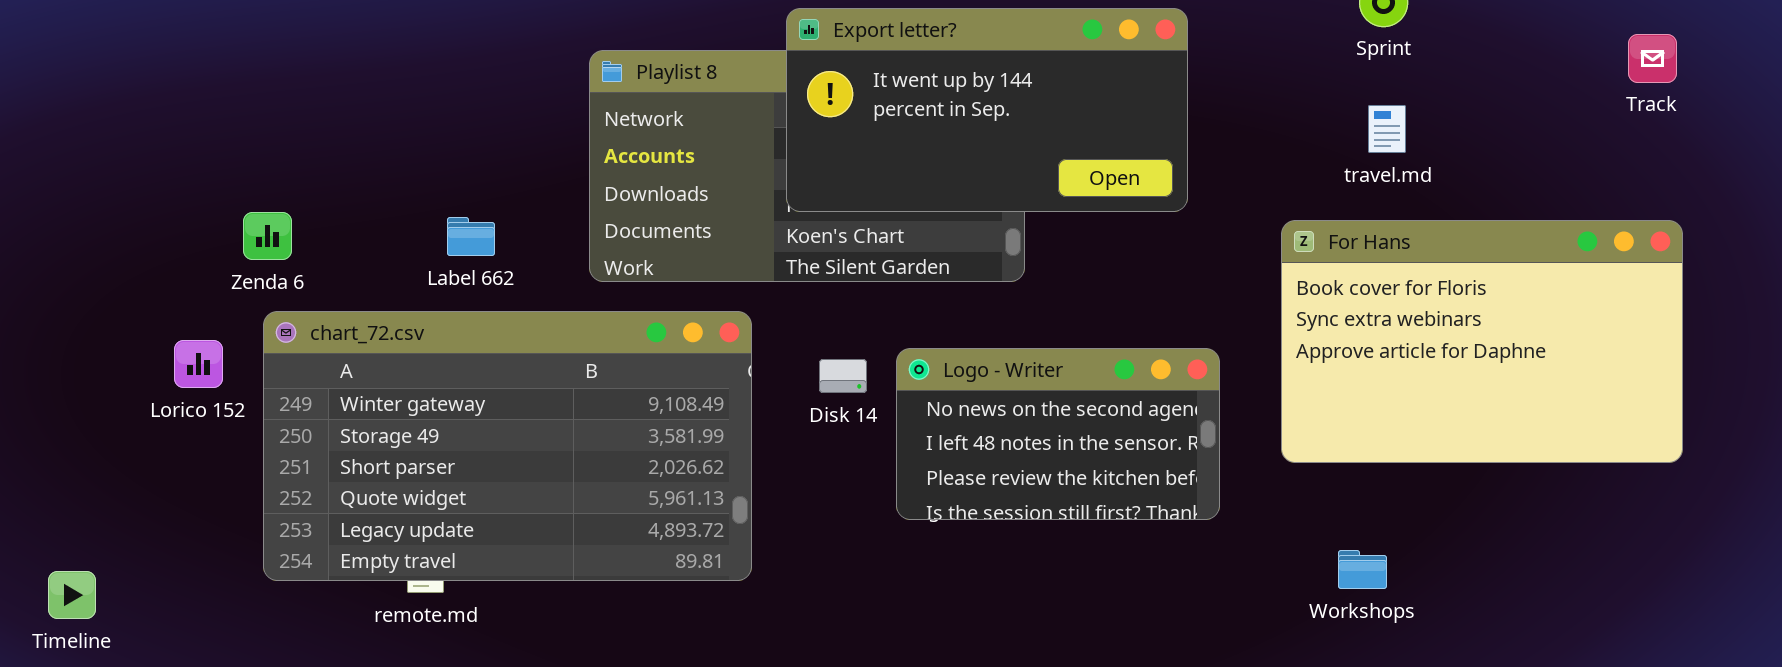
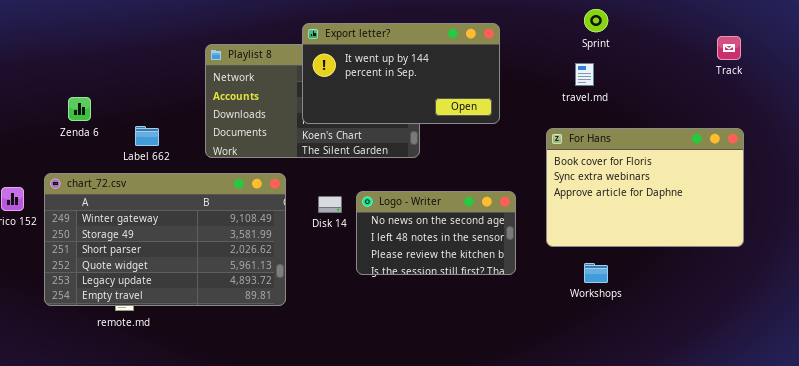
travel.md: [1368,105,1406,153] -> [575,63,594,86], moved
Zenda 6: [243,212,292,260] -> [68,97,91,121], moved
Workshops: [1338,550,1387,589] -> [584,263,608,283], moved

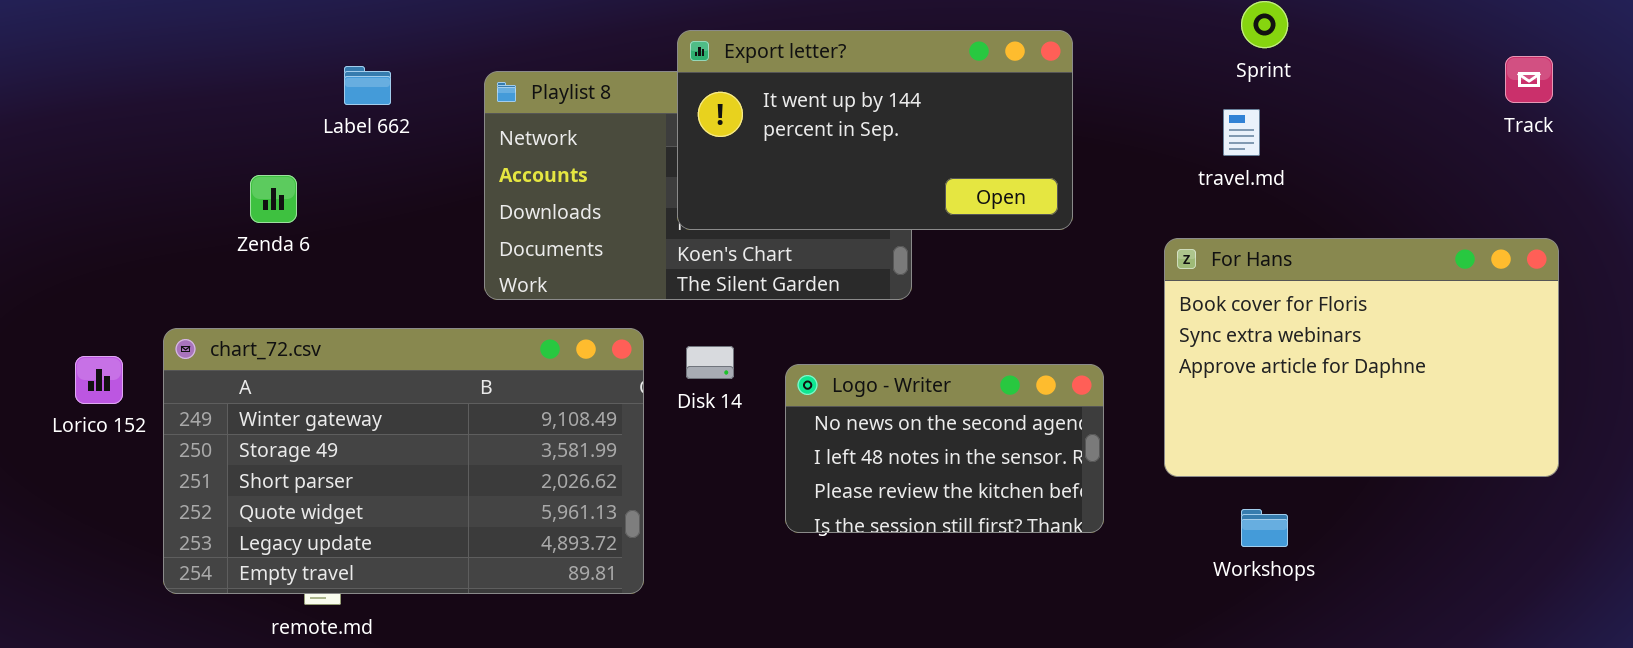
Zenda 6: [68,97,91,121] -> [250,175,297,223], moved
Label 662: [135,126,159,146] -> [344,66,391,105], moved
Disk 14: [318,196,342,213] -> [686,346,734,379], moved

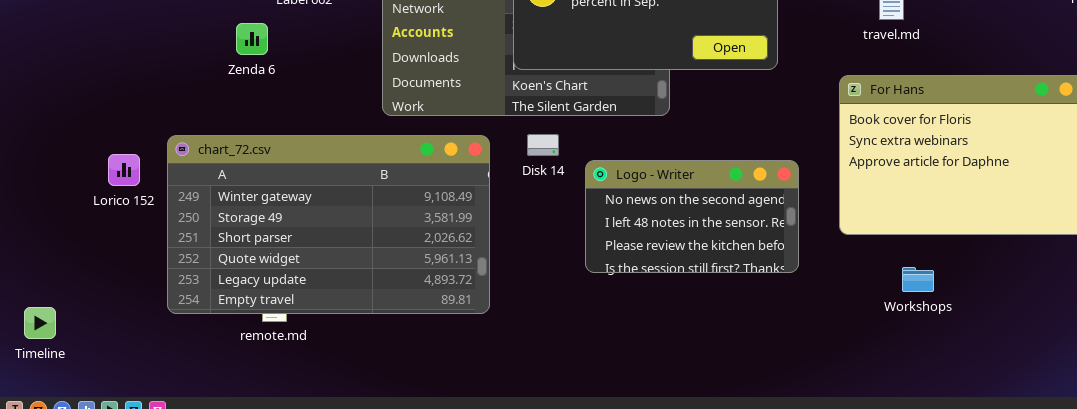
Zenda 6: [250,175,297,223] -> [236,23,268,55], moved
Disk 14: [686,346,734,379] -> [527,134,559,156], moved
Workshops: [1241,509,1288,547] -> [902,267,934,292], moved

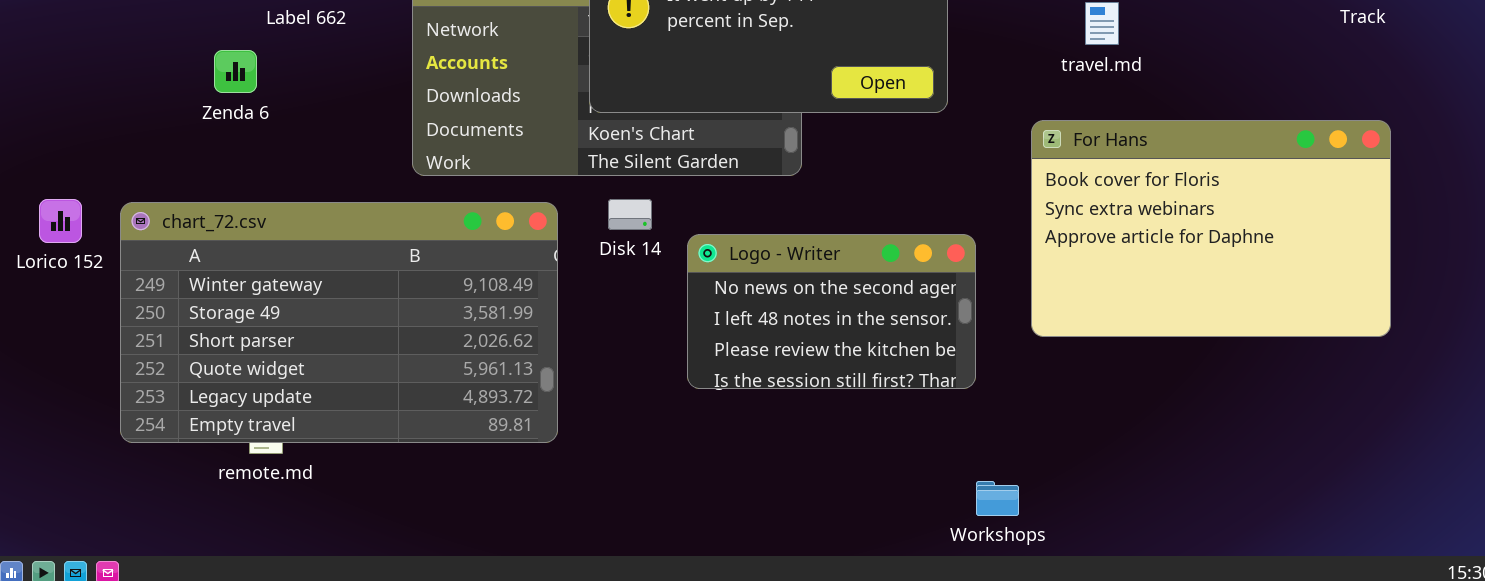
Lorico 152: [108,154,140,186] -> [39,199,82,243], moved
Workshops: [902,267,934,292] -> [976,481,1019,516], moved

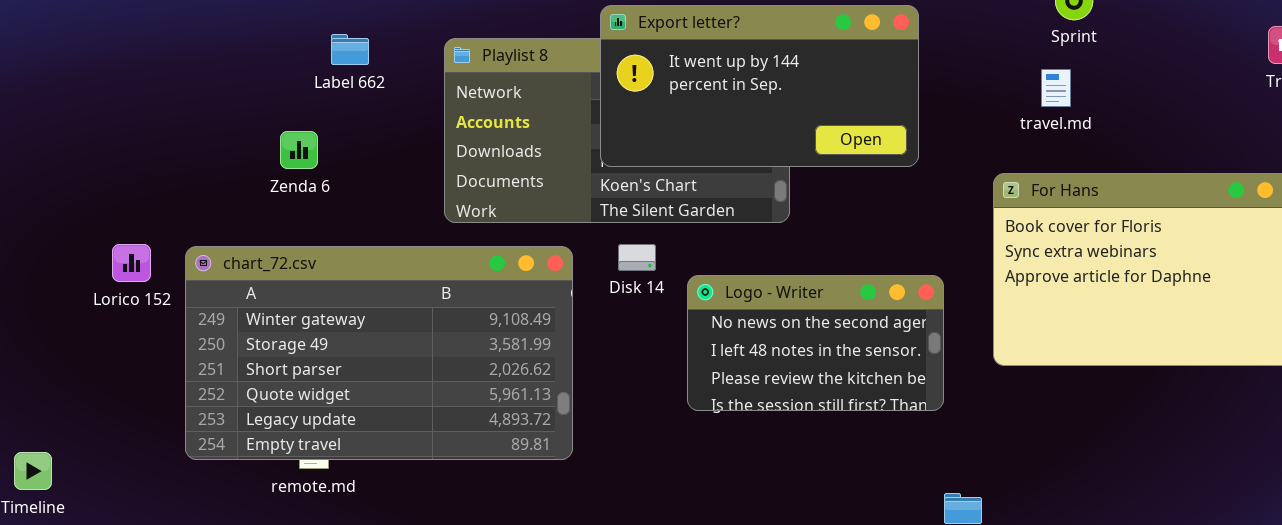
Zenda 6: [214,50,257,93] -> [280,131,318,169], moved

